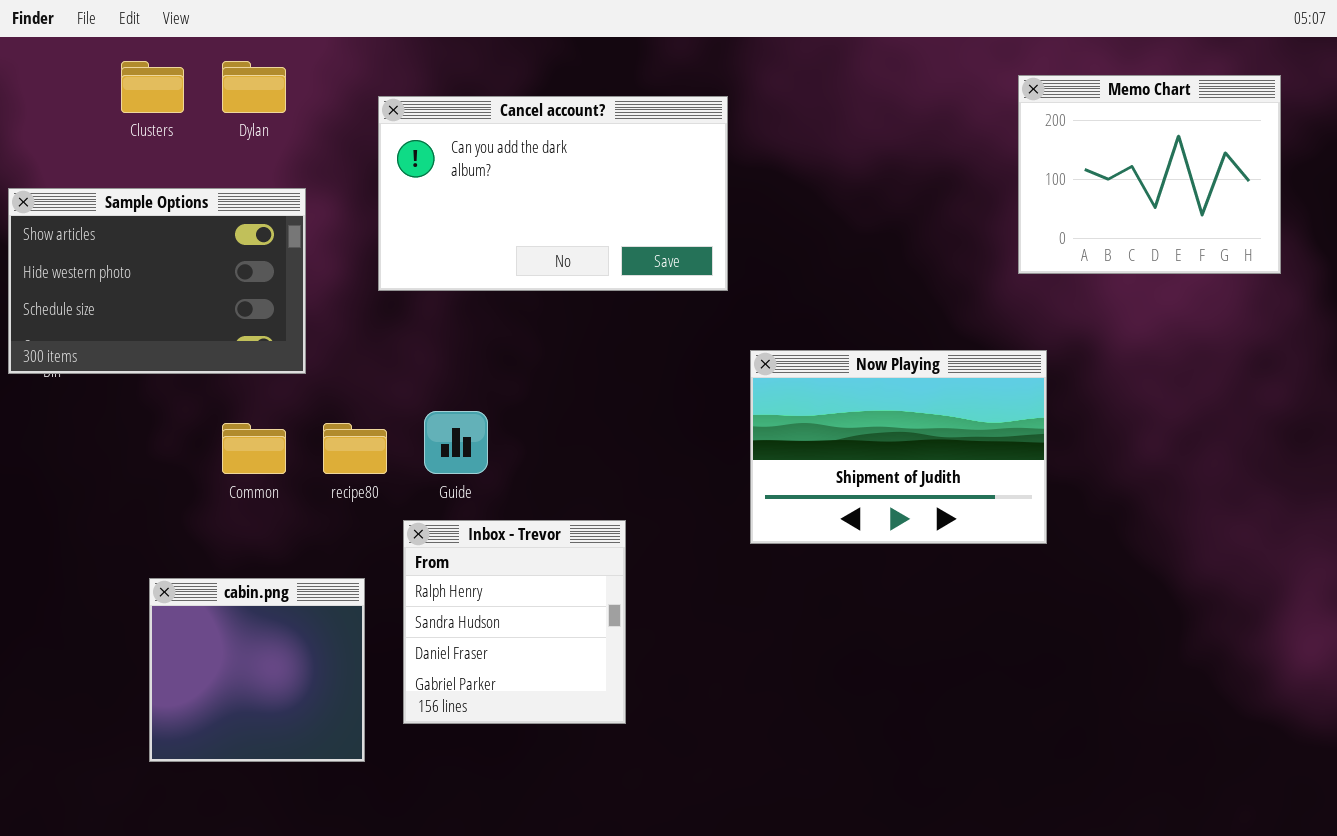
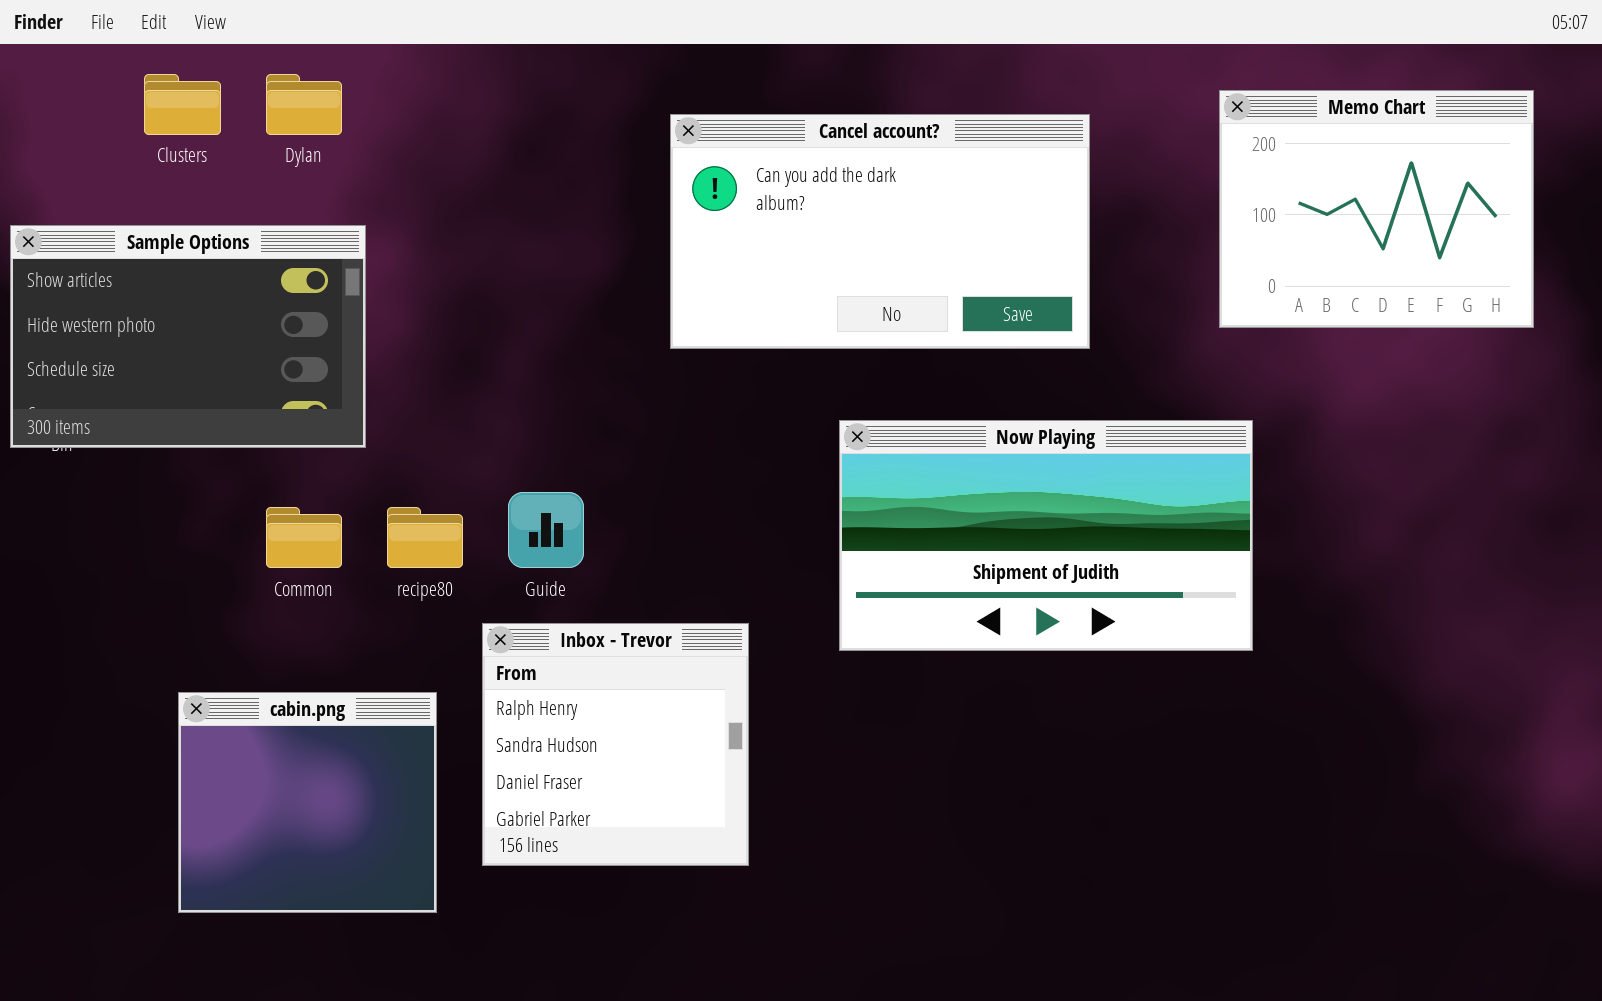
Cancel account?: [378,96,728,291] -> [670,114,1090,349], moved
Now Playing: [750,350,1047,544] -> [839,420,1253,651], resized

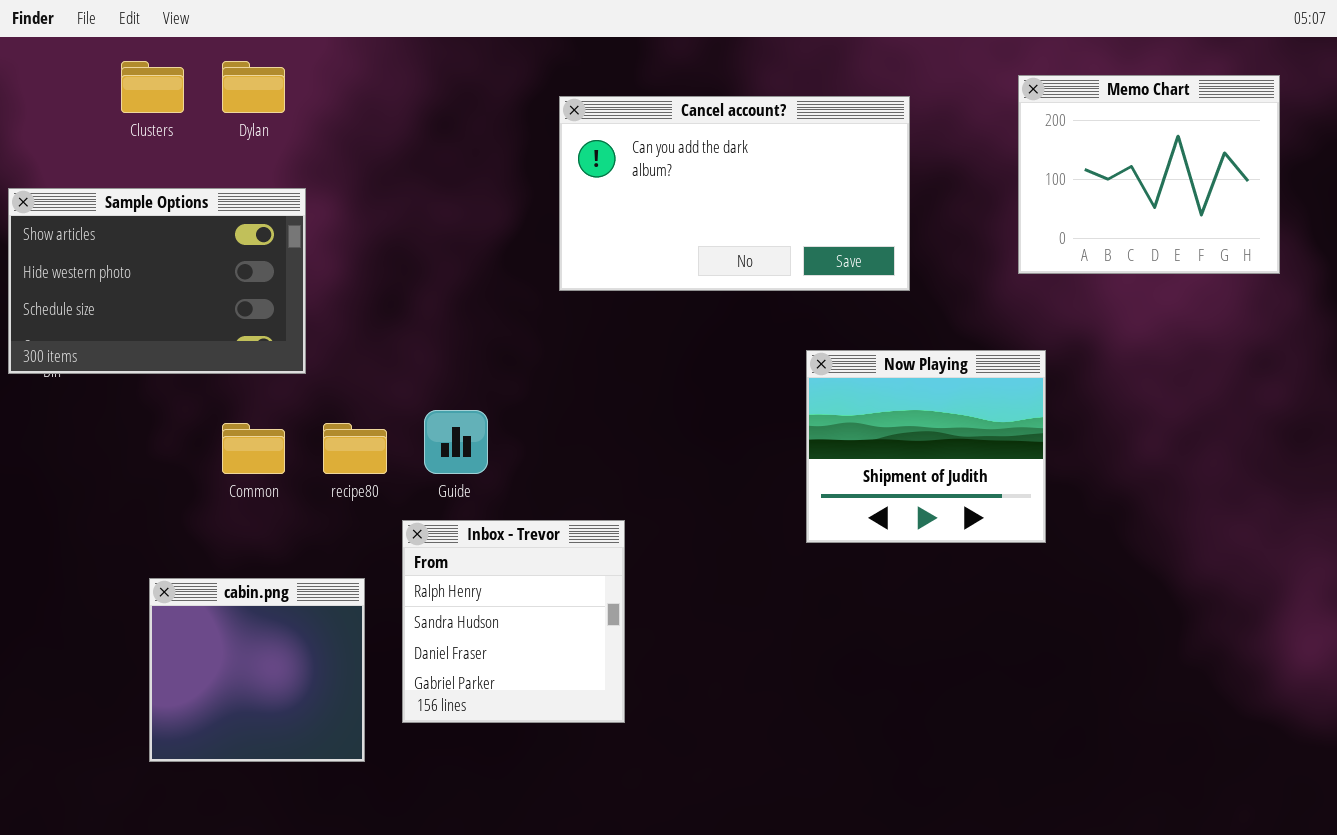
Now Playing: [839,420,1253,651] -> [806,350,1046,543], resized

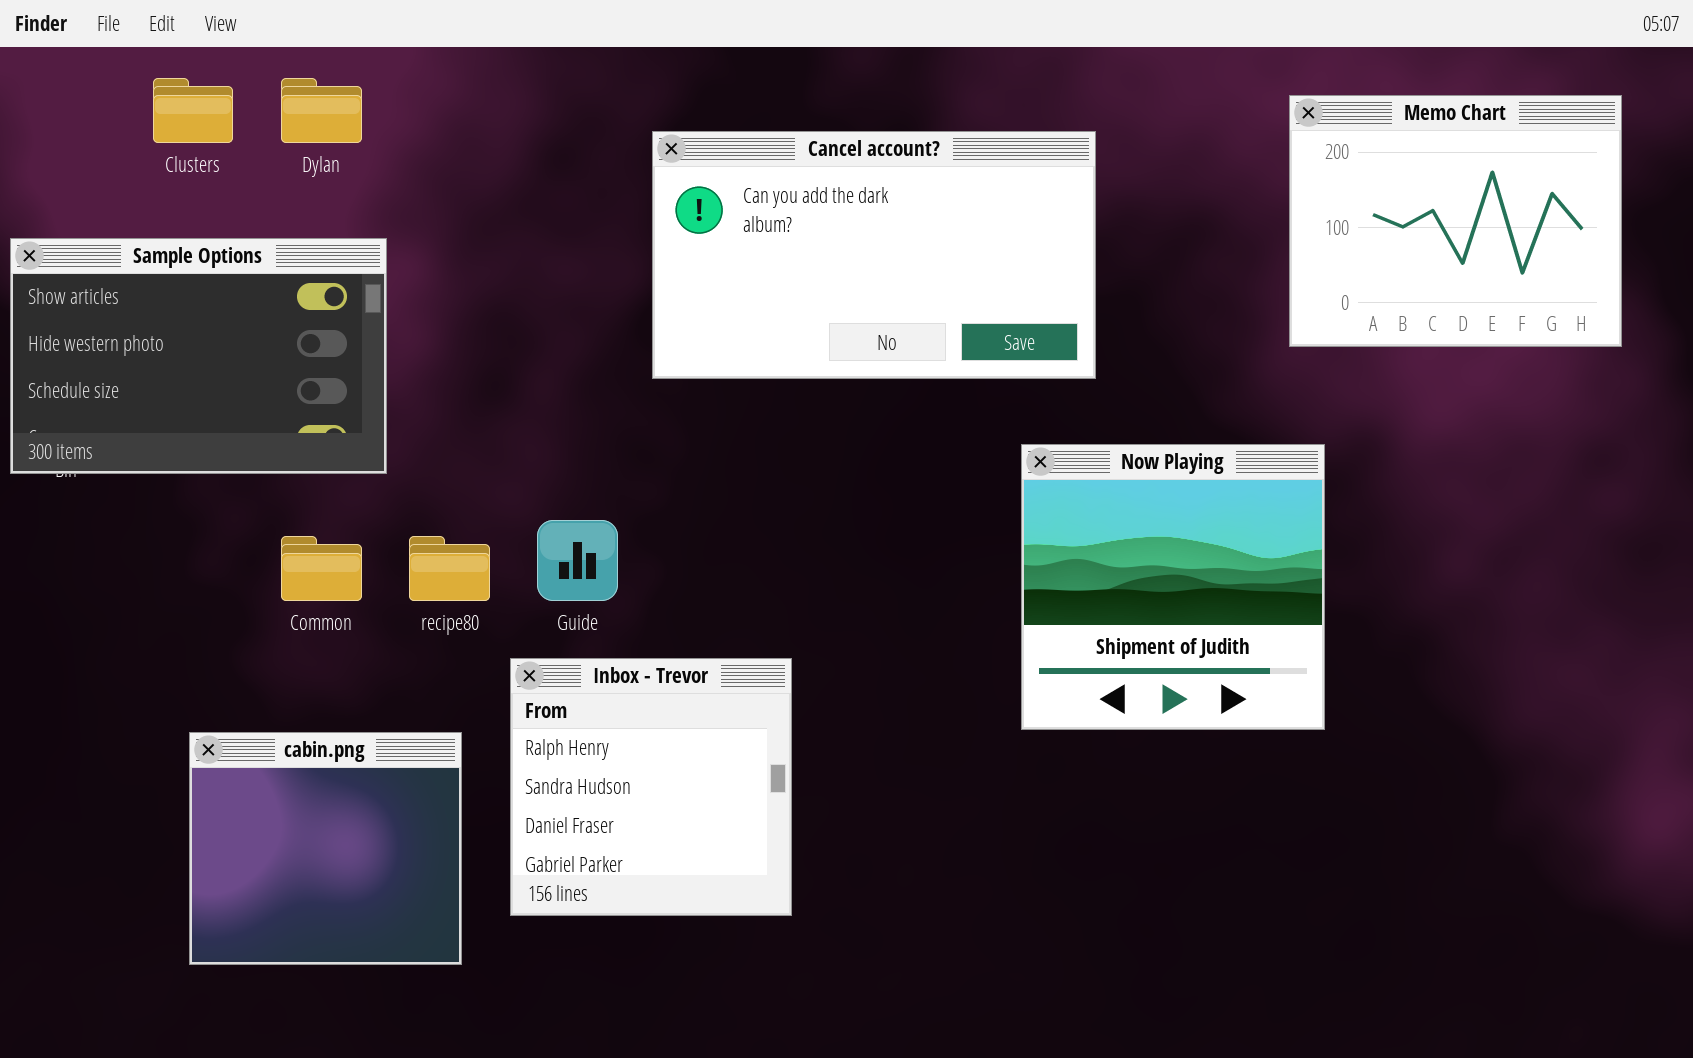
Cancel account?: [559,96,910,291] -> [652,131,1096,379], moved
Now Playing: [806,350,1046,543] -> [1021,444,1325,730], resized

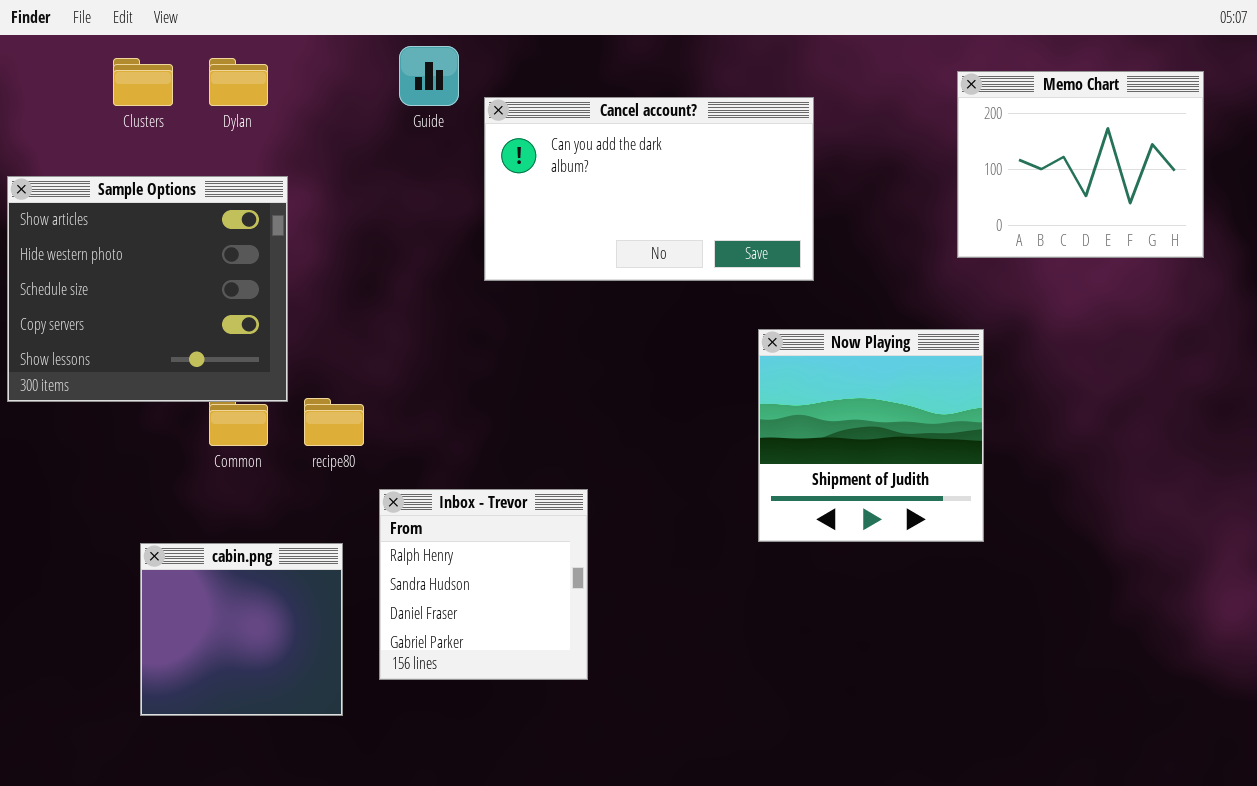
Sample Options: [10,238,387,474] -> [7,176,288,402], resized
Guide: [537,520,618,601] -> [399,46,459,106], moved

